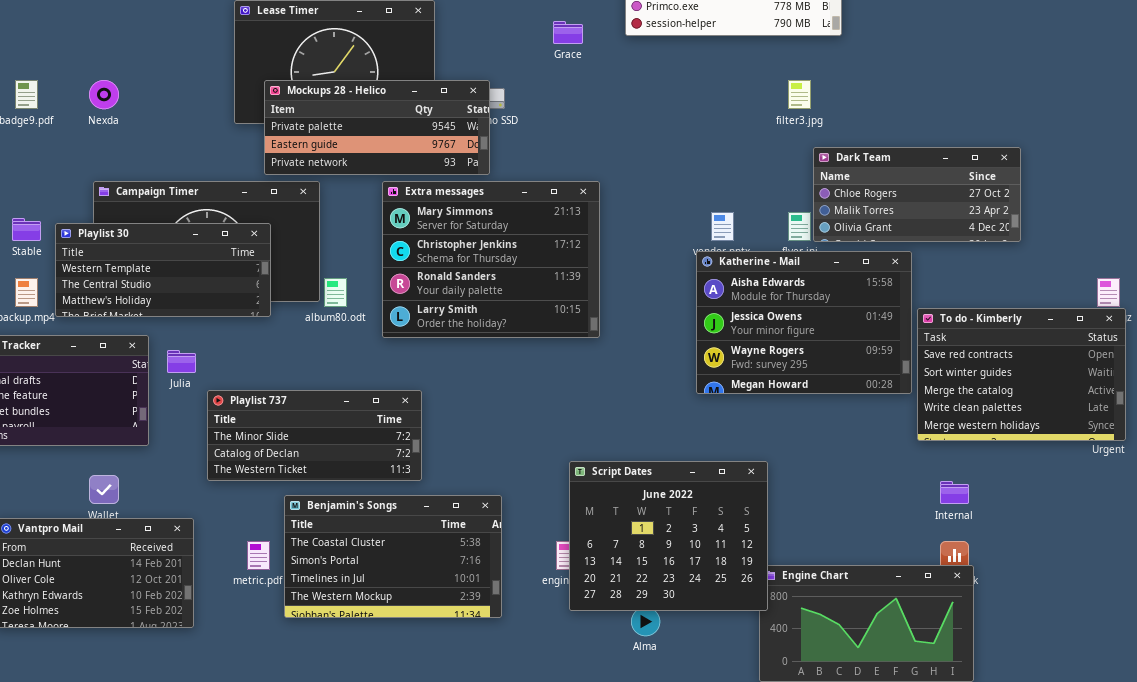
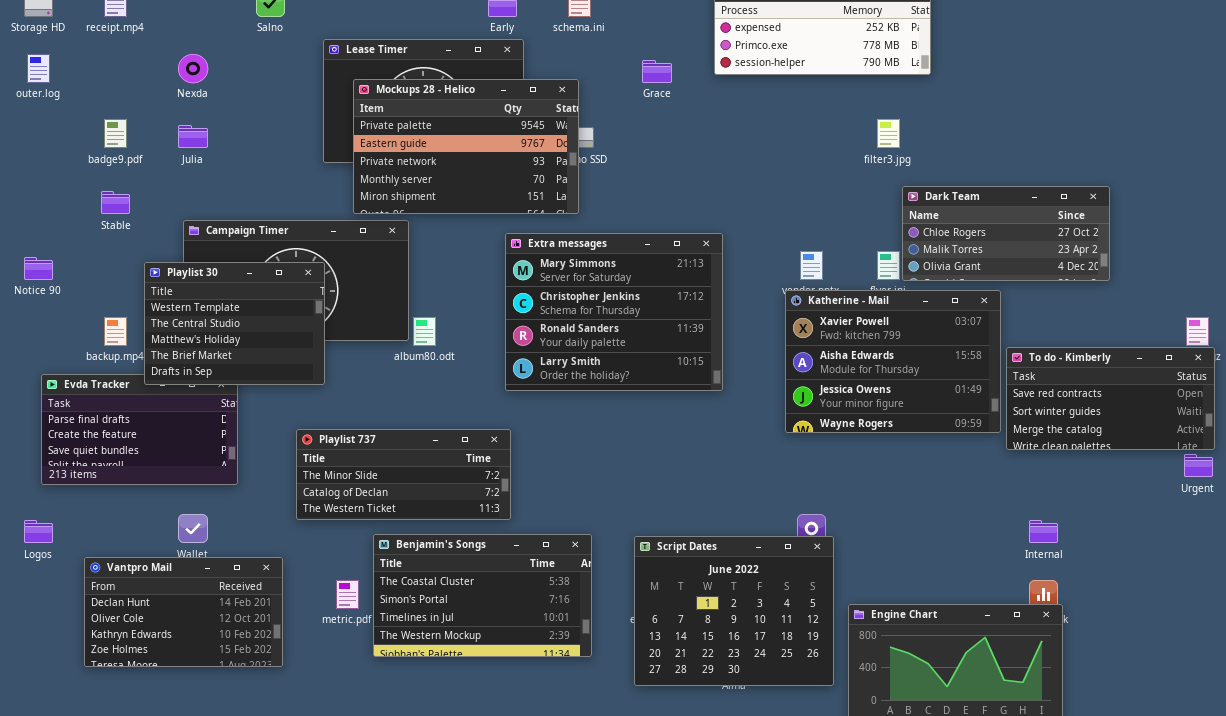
Mockups 28 - Helico: [264,80,490,175] -> [353,79,579,214], resized
Nexda: [89,80,119,109] -> [178,54,208,83], moved
Extra messages: [382,181,600,338] -> [505,233,723,391], moved
Stable: [12,218,41,241] -> [101,191,130,214], moved
Playlist 30: [55,223,271,317] -> [144,262,325,385], resized
Katherine - Mail: [696,251,912,394] -> [785,290,1001,433], scrolled up 1 row
To do - Kimberly: [917,308,1126,441] -> [1006,347,1215,450], resized
Julia: [167,350,196,373] -> [178,125,208,148], moved
Script Dates: [569,461,768,611] -> [634,536,834,686], moved

